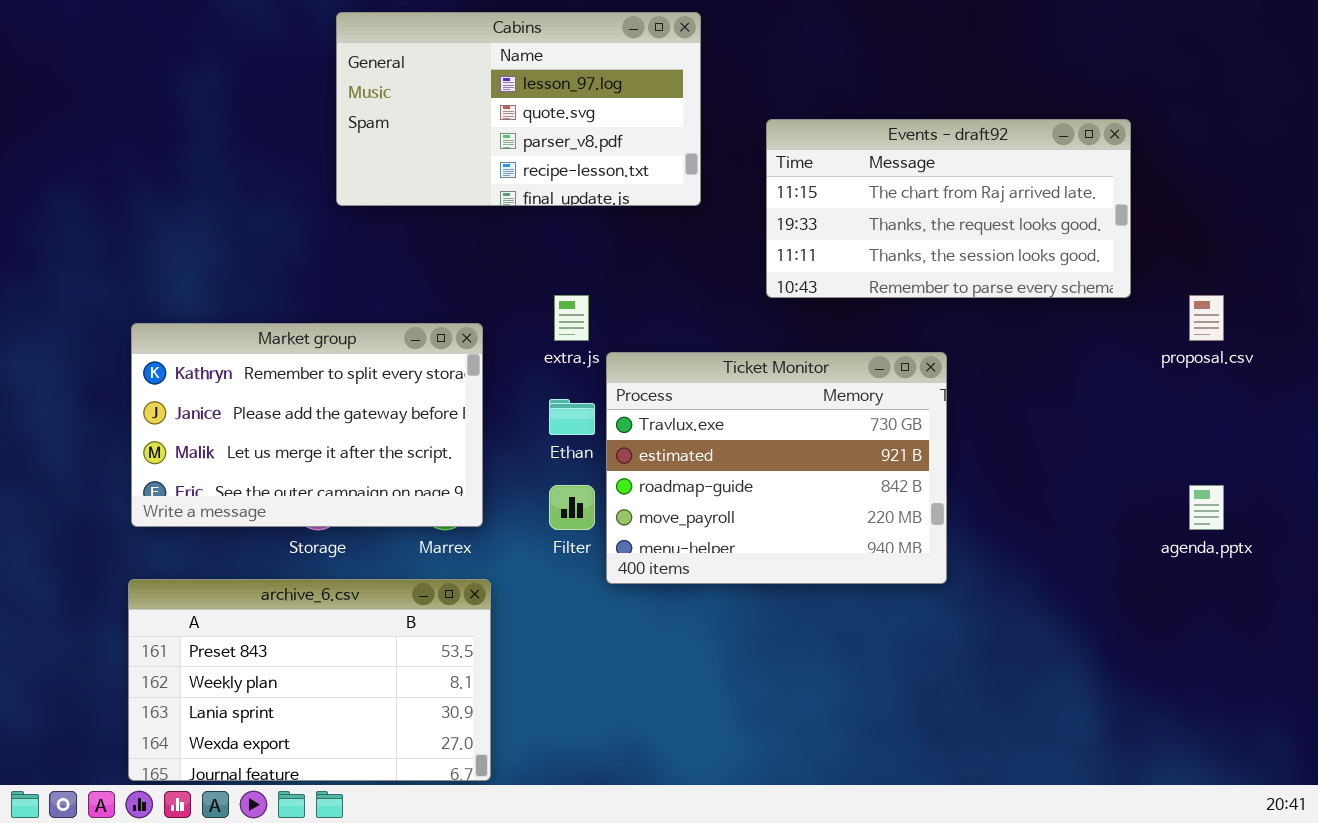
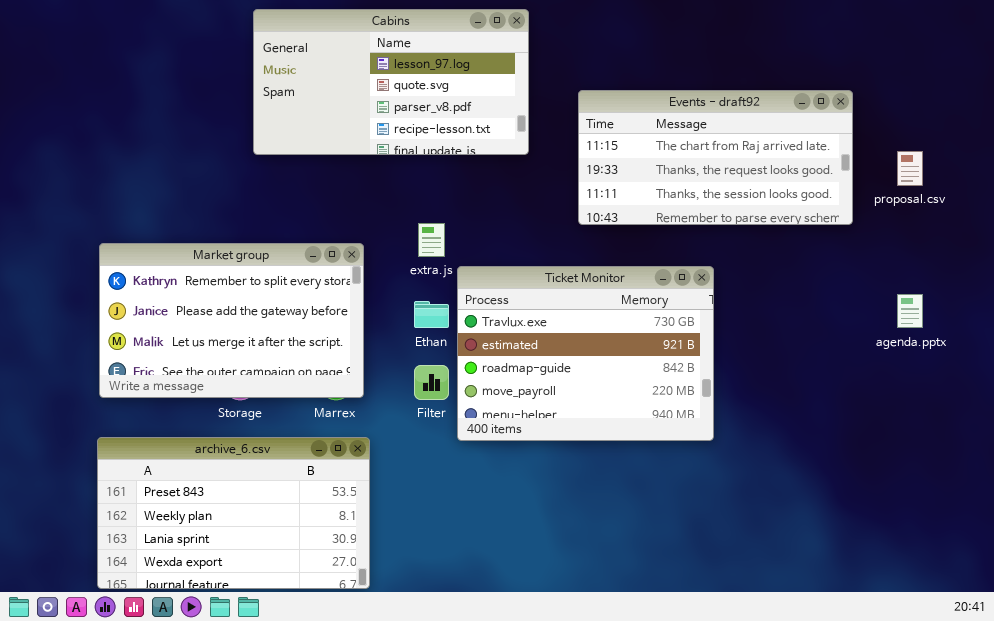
proposal.csv: [1189,295,1224,341] -> [897,151,923,186], moved
agenda.pptx: [1189,485,1224,530] -> [897,294,923,328], moved

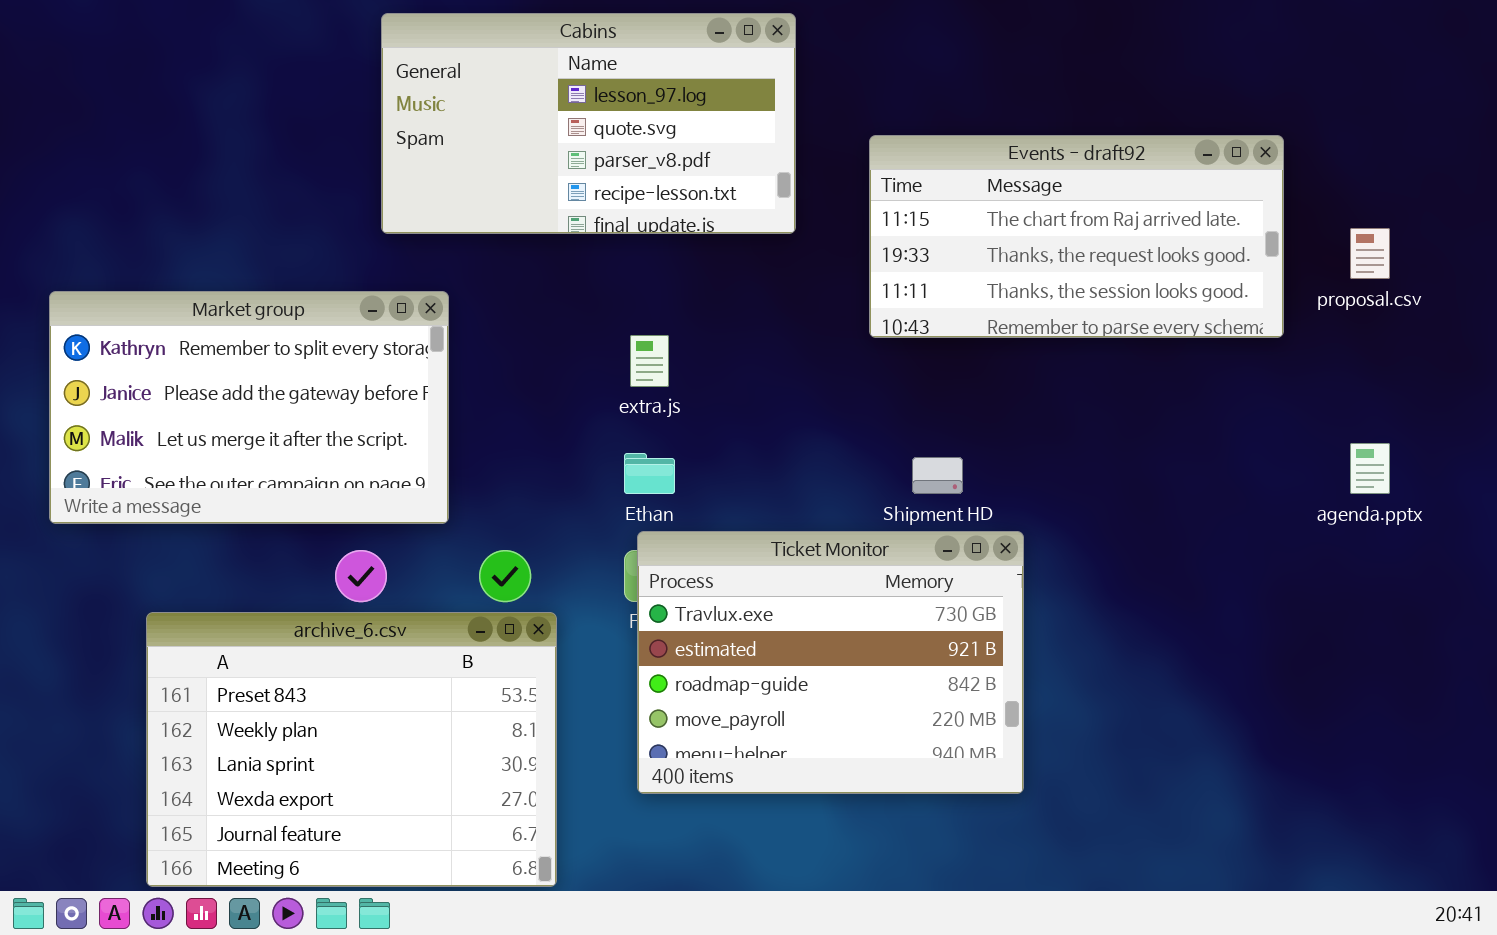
Market group: [99,243,364,398] -> [49,291,449,524], moved
Ticket Monitor: [457,266,714,441] -> [637,531,1024,794], moved
archive_6.csv: [97,437,370,589] -> [146,612,557,887], resized

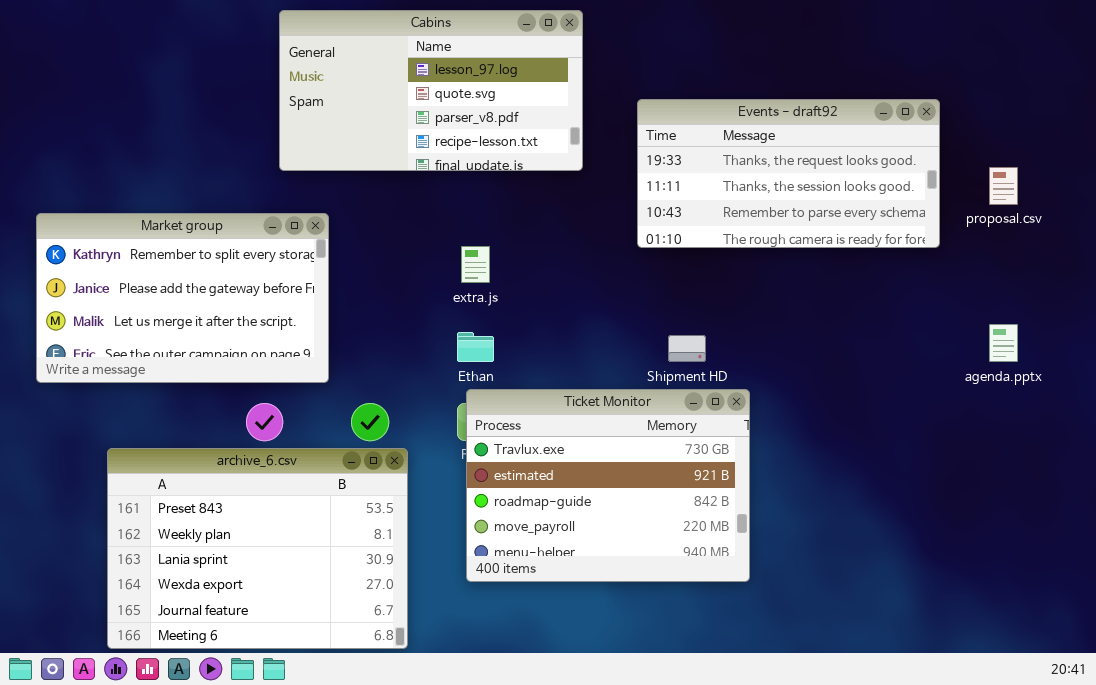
Events - draft92: [869,135,1284,338] -> [637,99,940,248], scrolled down 1 row

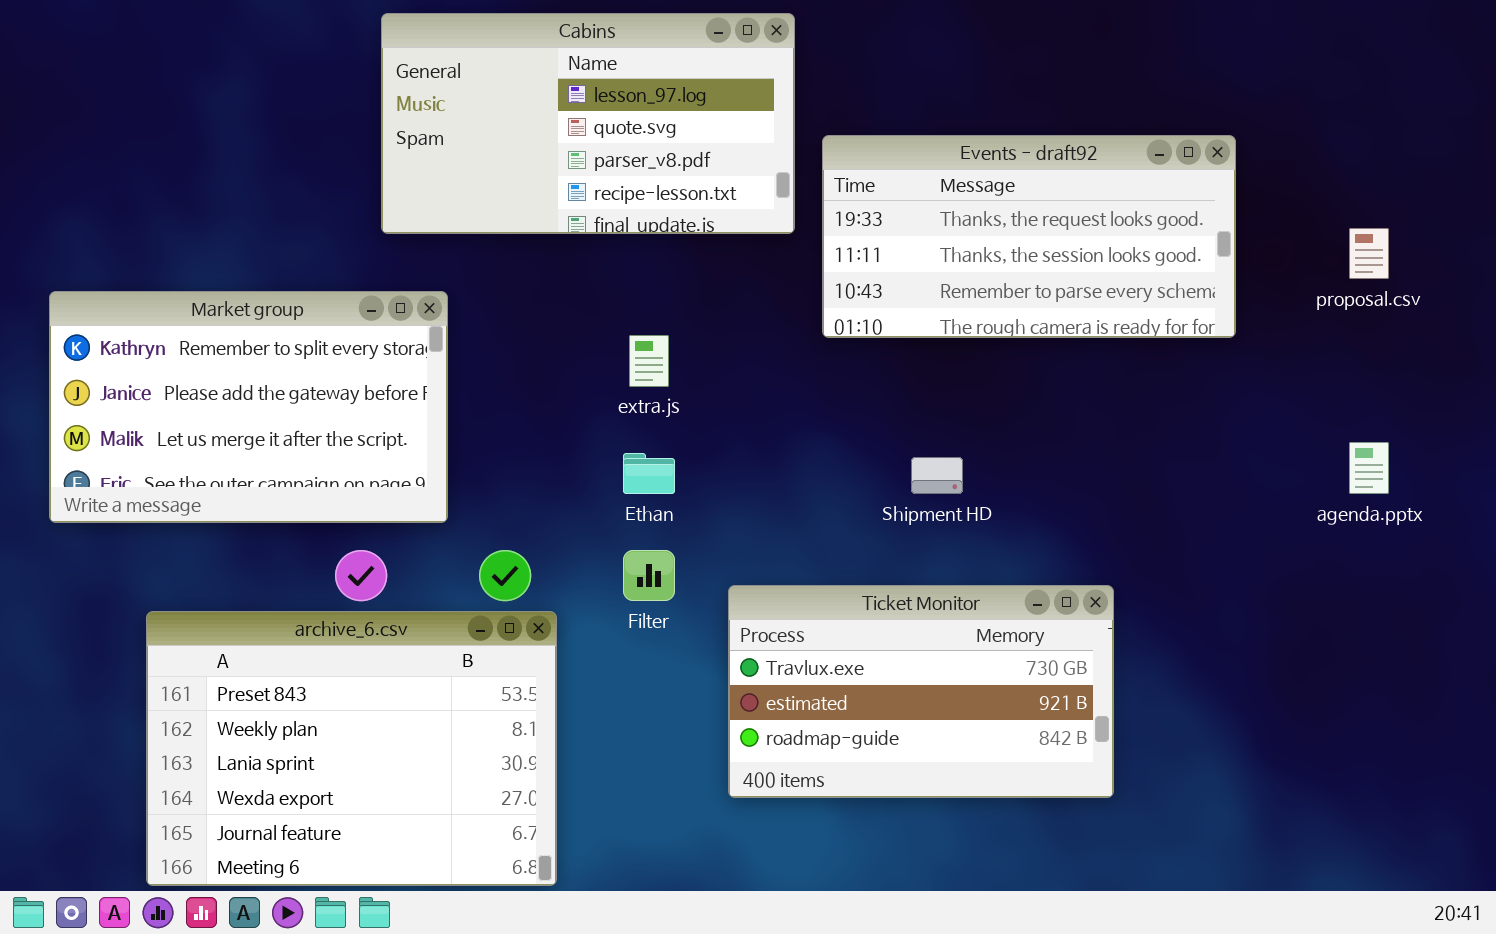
Events - draft92: [637,99,940,248] -> [822,135,1236,338], moved
Ticket Monitor: [466,389,750,582] -> [728,585,1114,798], moved, resized

